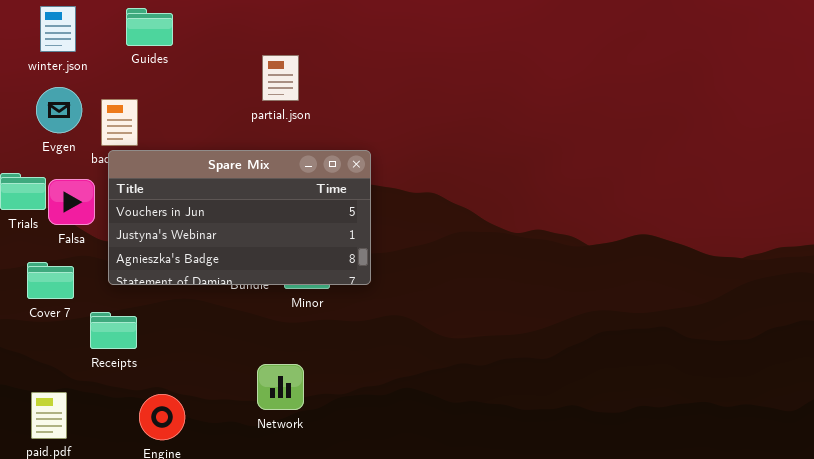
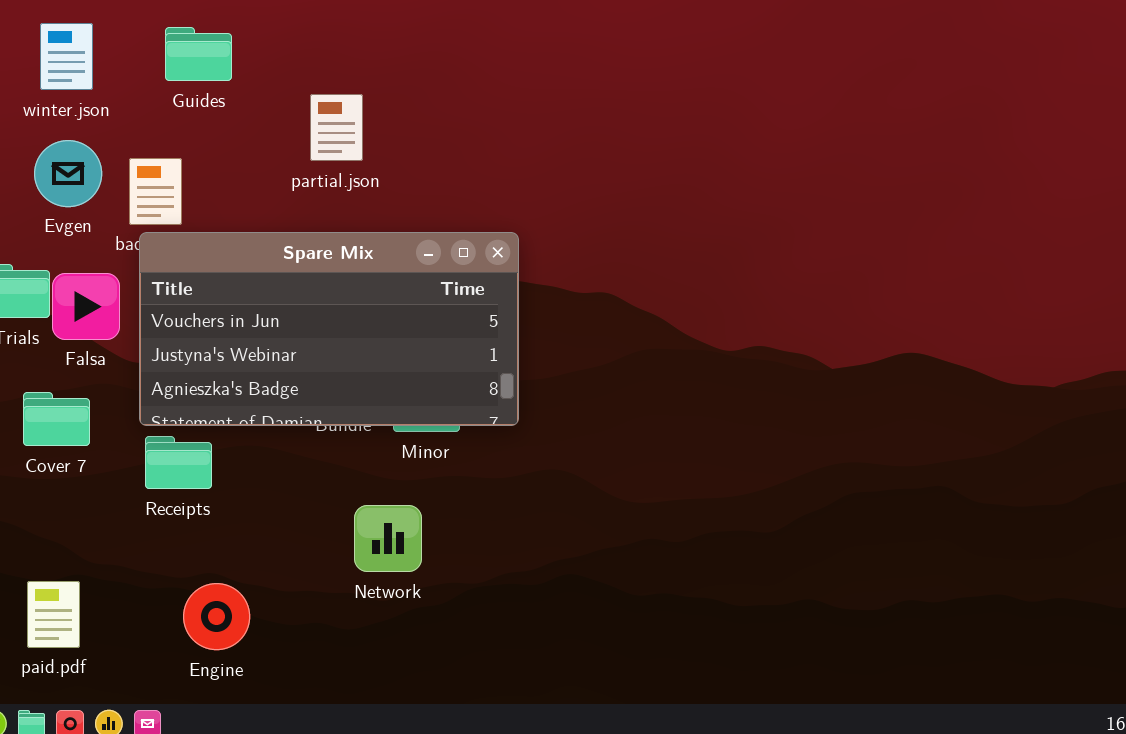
partial.json: [262,55,299,101] -> [310,94,363,161], moved
Receipts: [90,312,137,349] -> [145,436,212,489], moved
Network: [257,364,304,410] -> [354,505,422,572], moved

